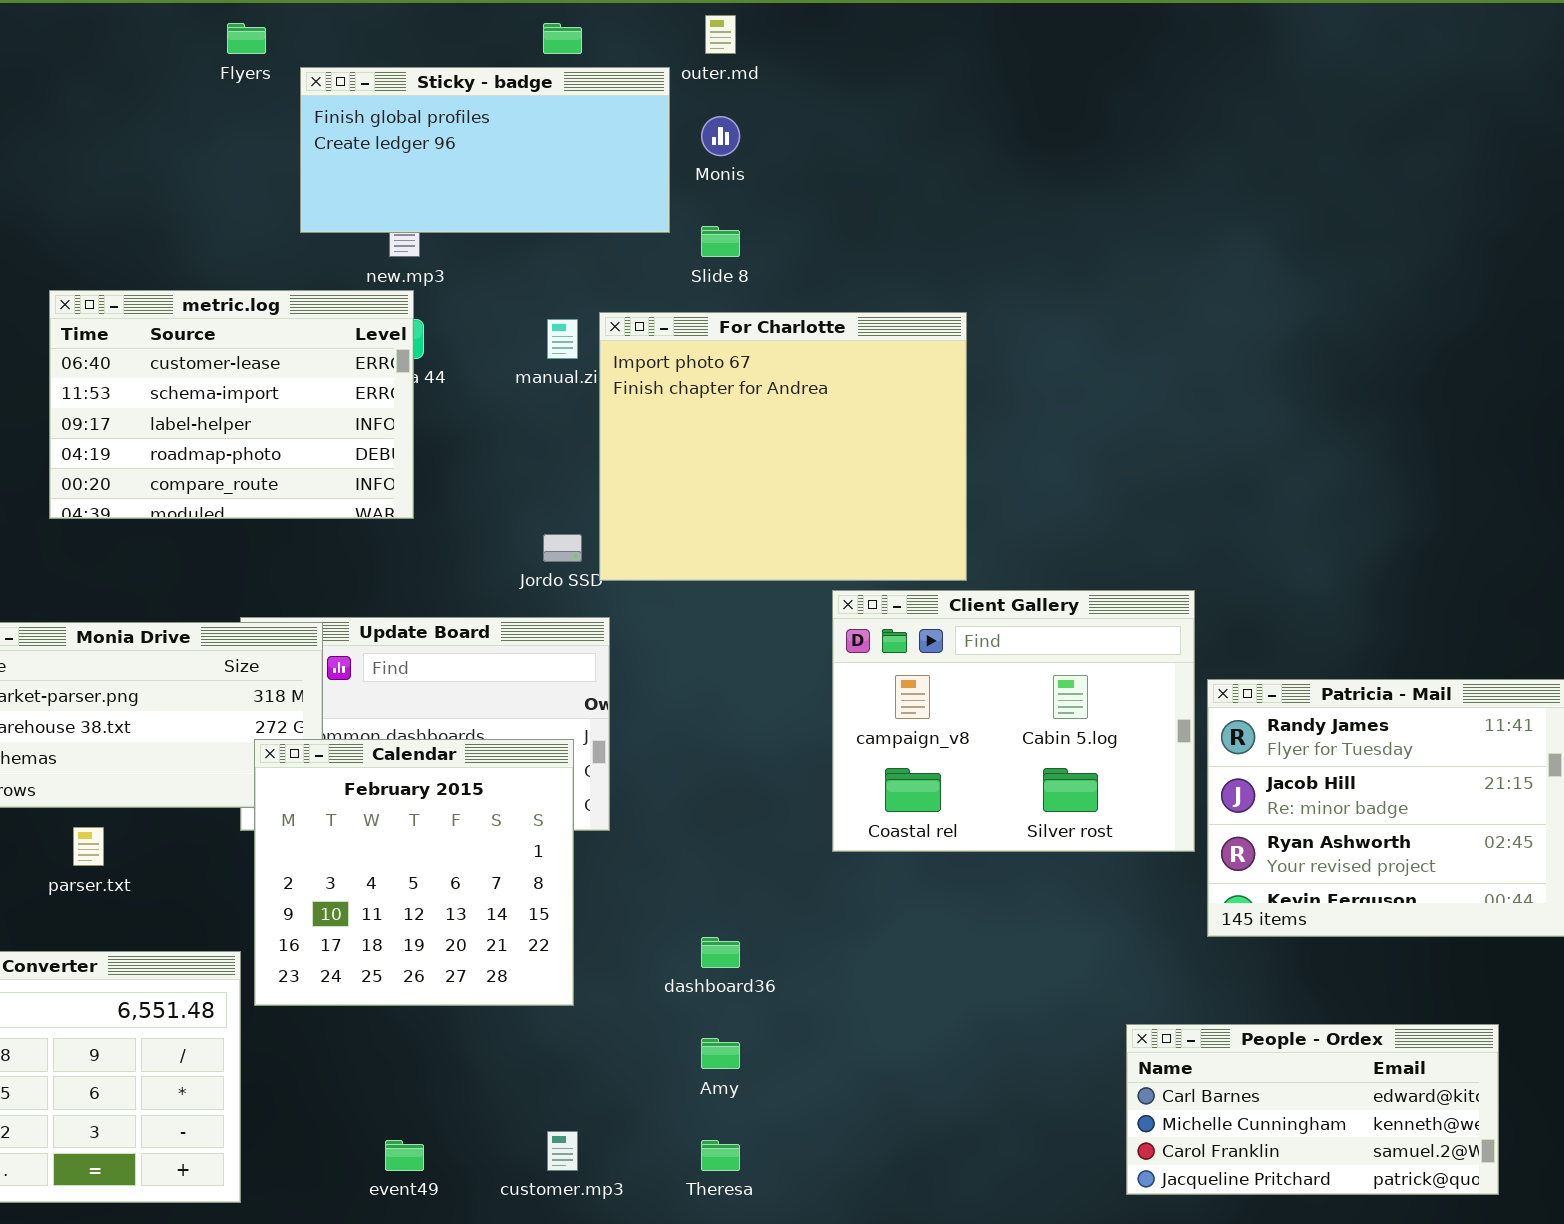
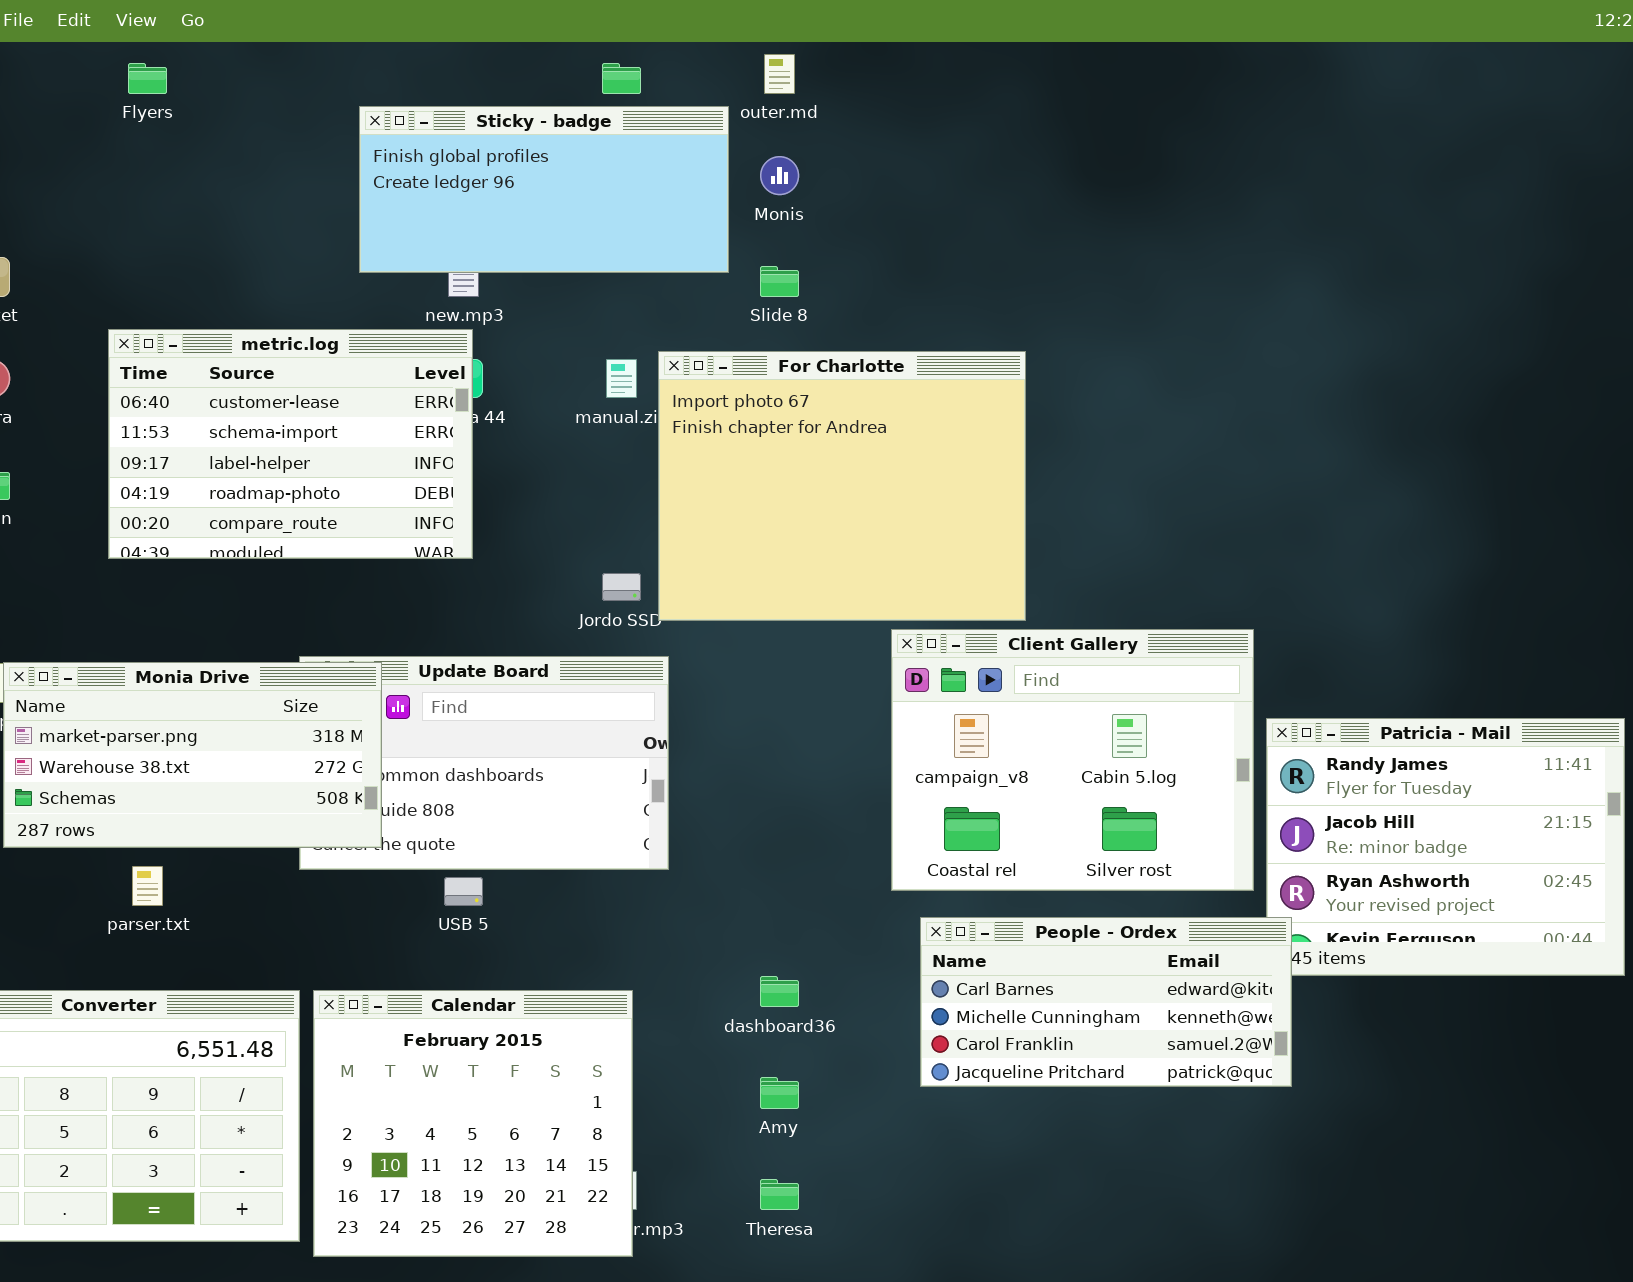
Flyers: [227,23,266,54] -> [128,63,167,94], moved
Calendar: [254,739,574,1006] -> [313,990,633,1257], moved
People - Ordex: [1126,1024,1499,1195] -> [920,917,1292,1087], moved

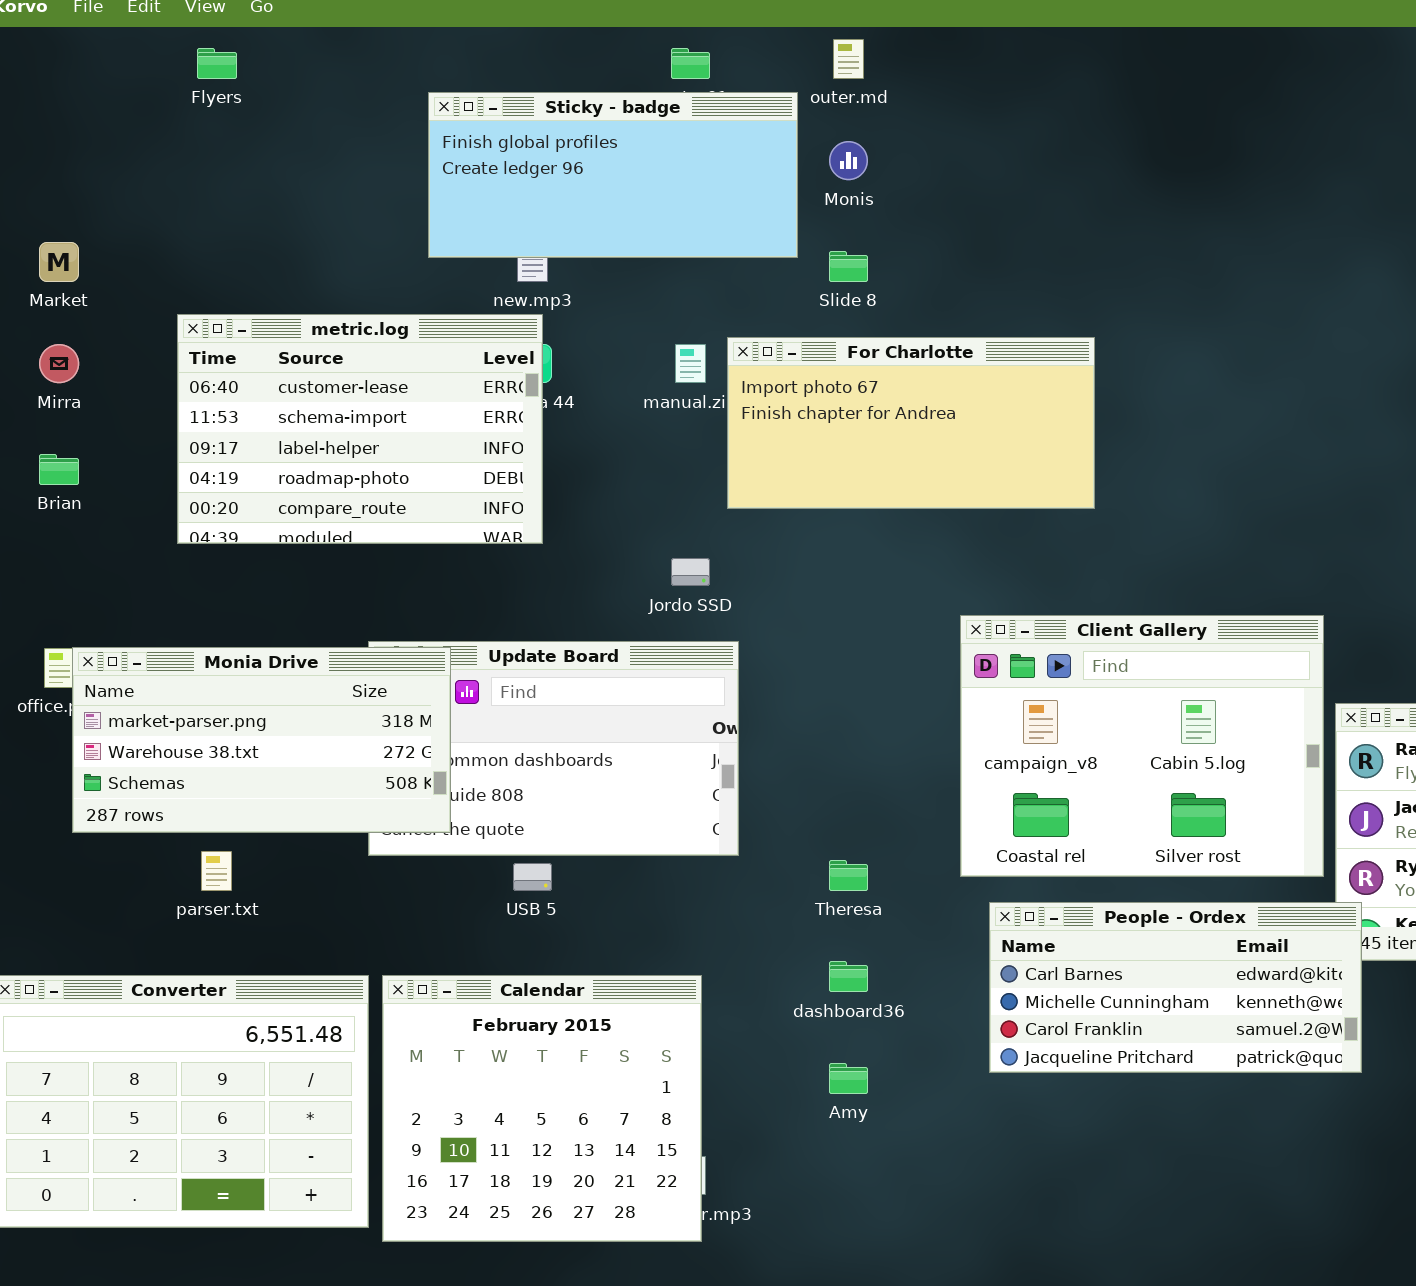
For Charlotte: [658,351,1026,621] -> [727,337,1095,509], resized
Theresa: [760,1179,799,1210] -> [829,860,868,891], moved

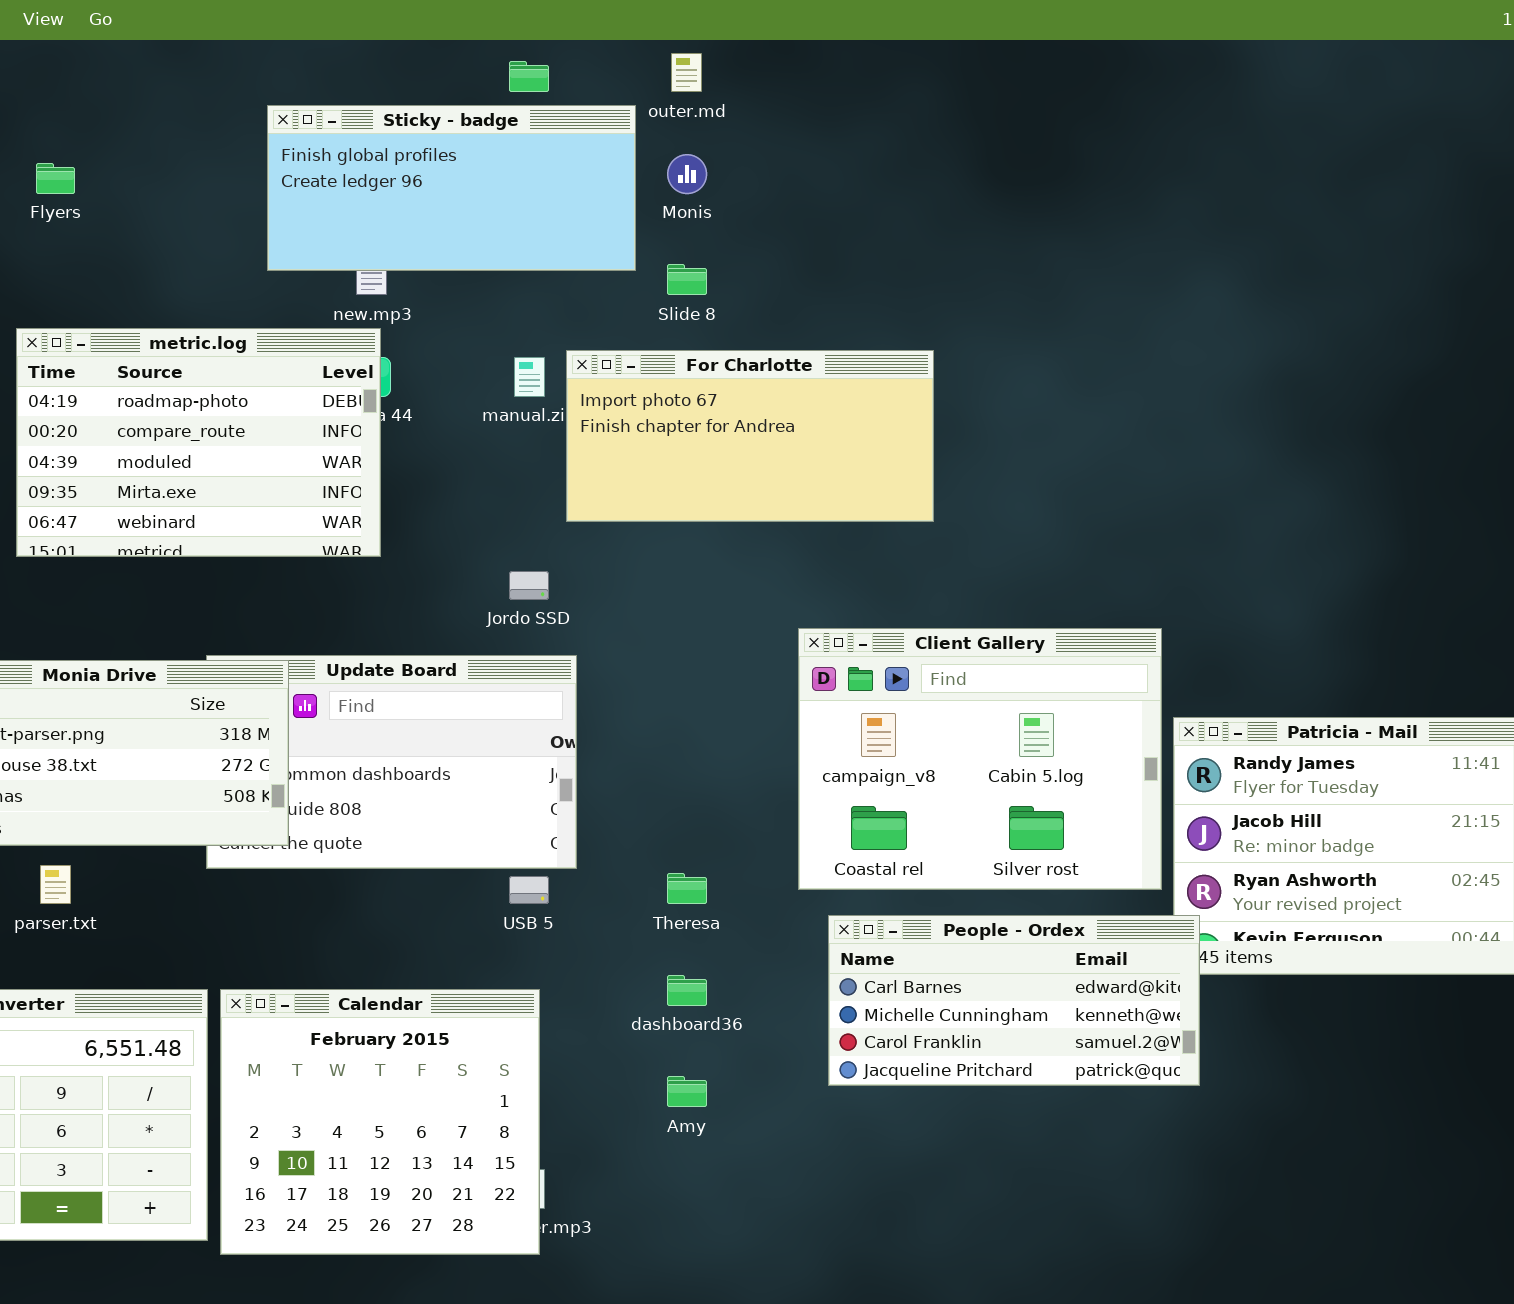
Flyers: [197,48,237,79] -> [36,163,75,194], moved
metric.log: [177,314,543,544] -> [16,328,381,557], scrolled down 3 rows
USB 5: [513,863,552,891] -> [509,876,549,904], moved

